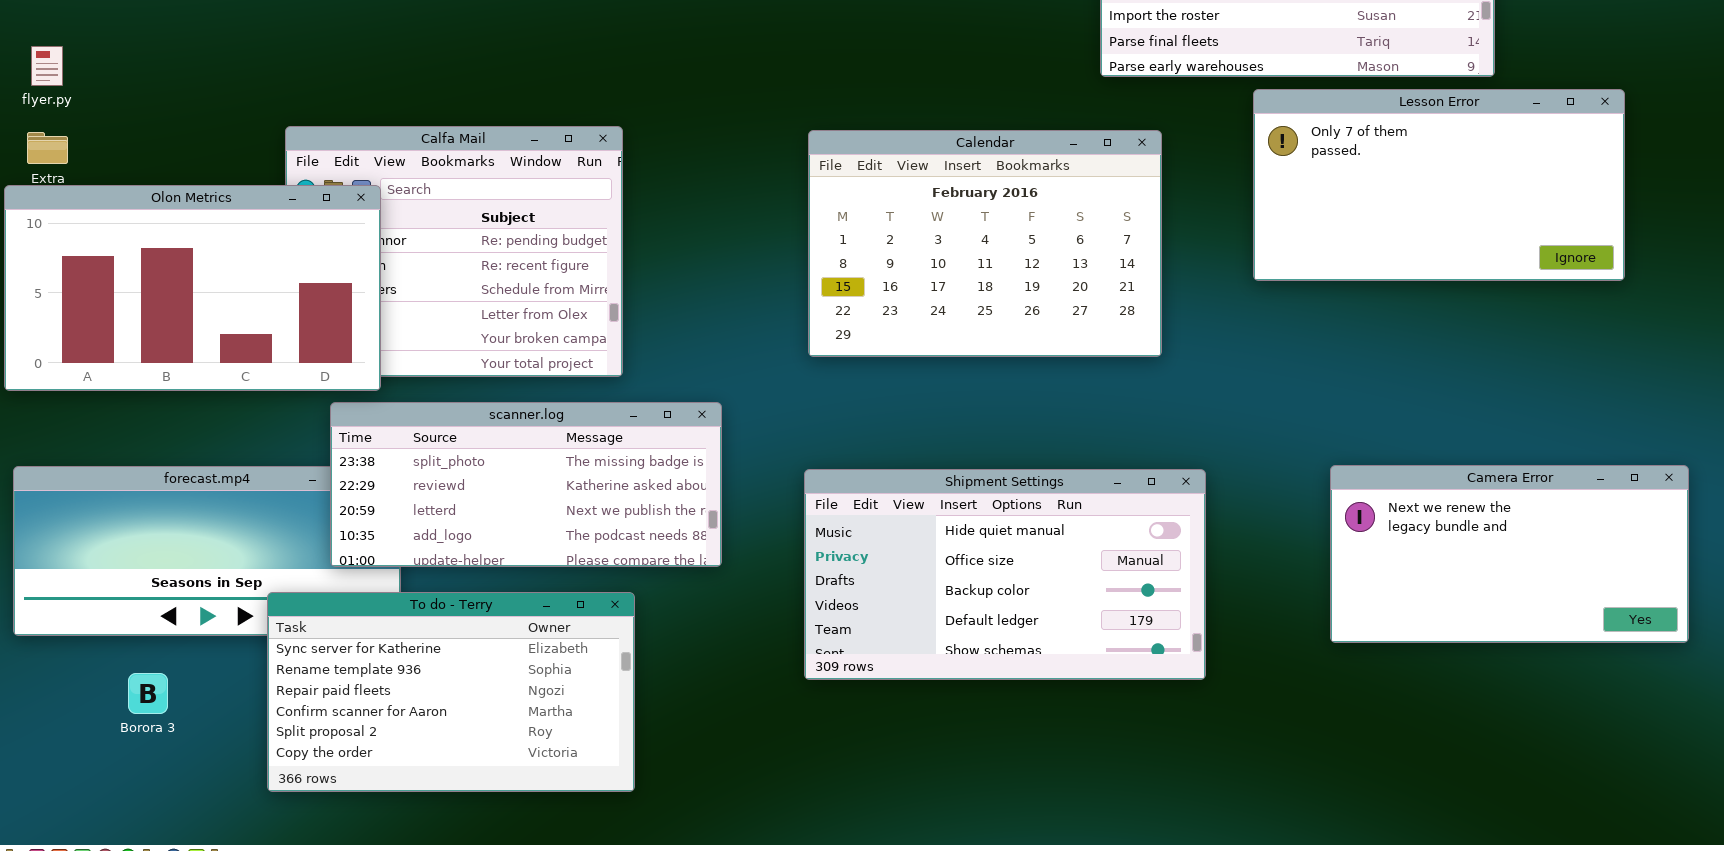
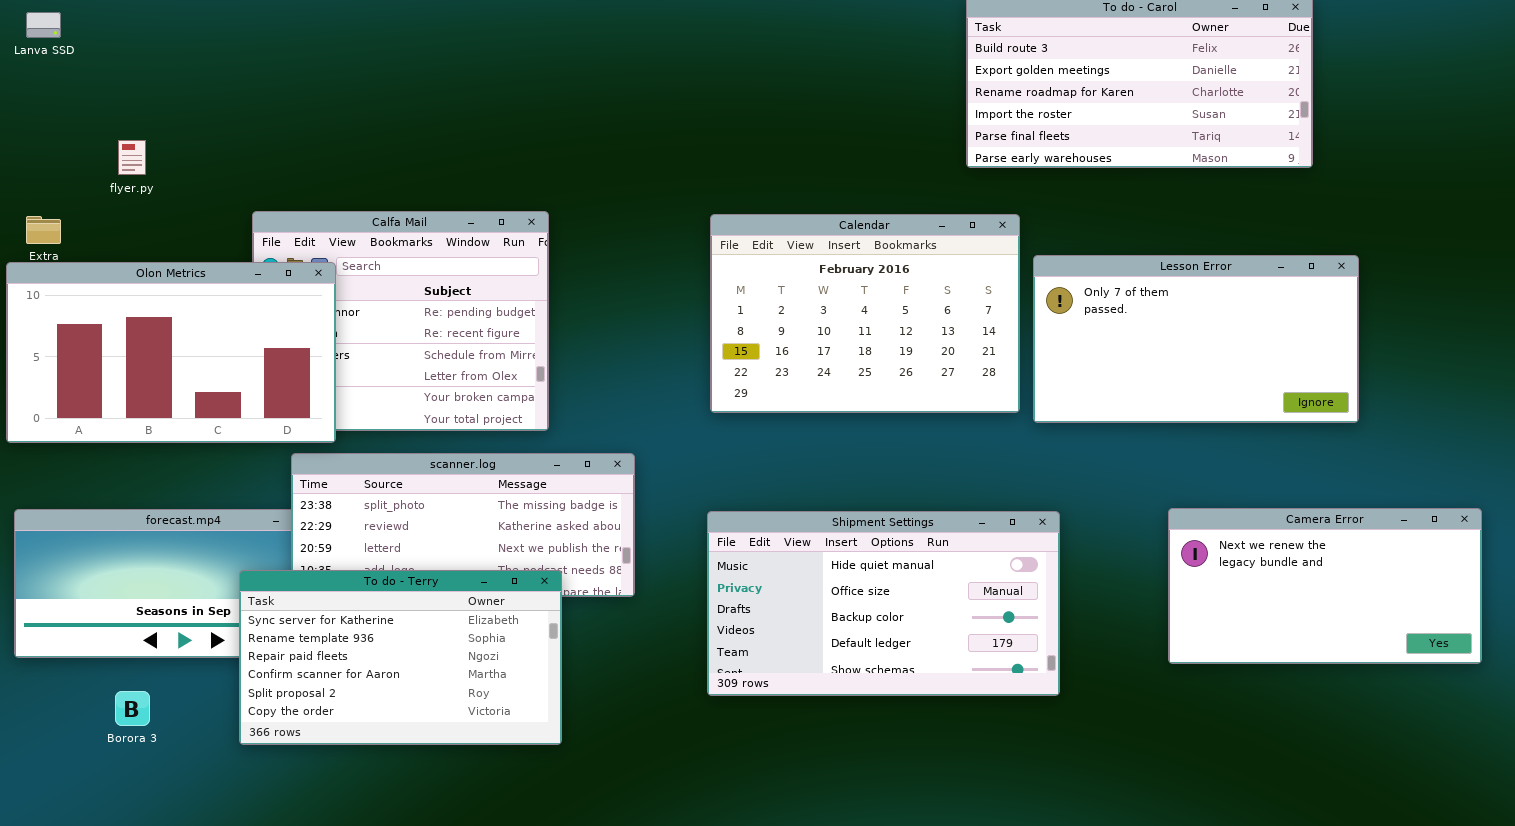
flyer.py: [31,46,63,86] -> [118,140,146,175], moved
Lesson Error: [1253,89,1625,281] -> [1033,255,1359,423], moved
To do - Terry: [267,592,635,792] -> [239,570,562,745], moved

